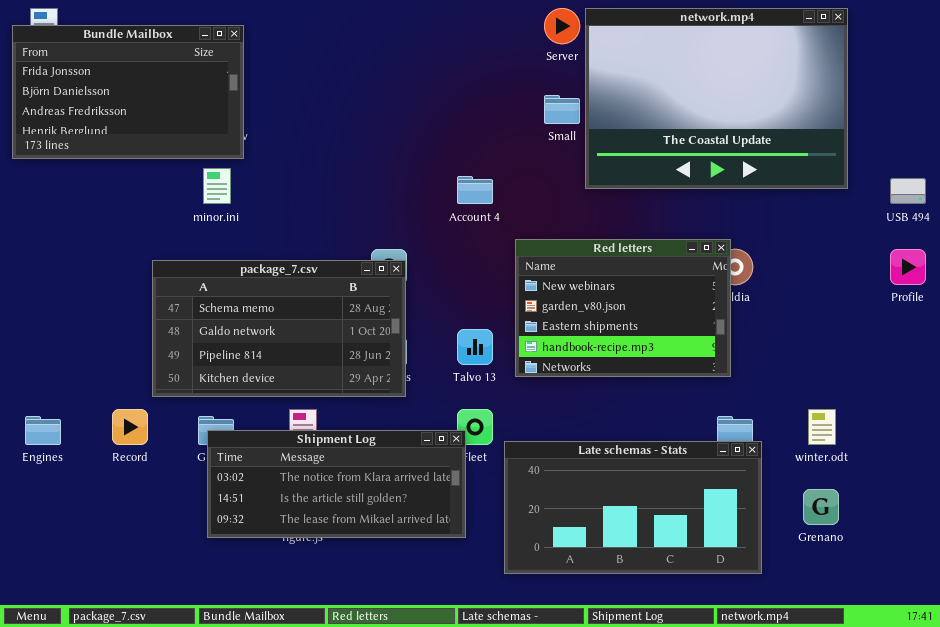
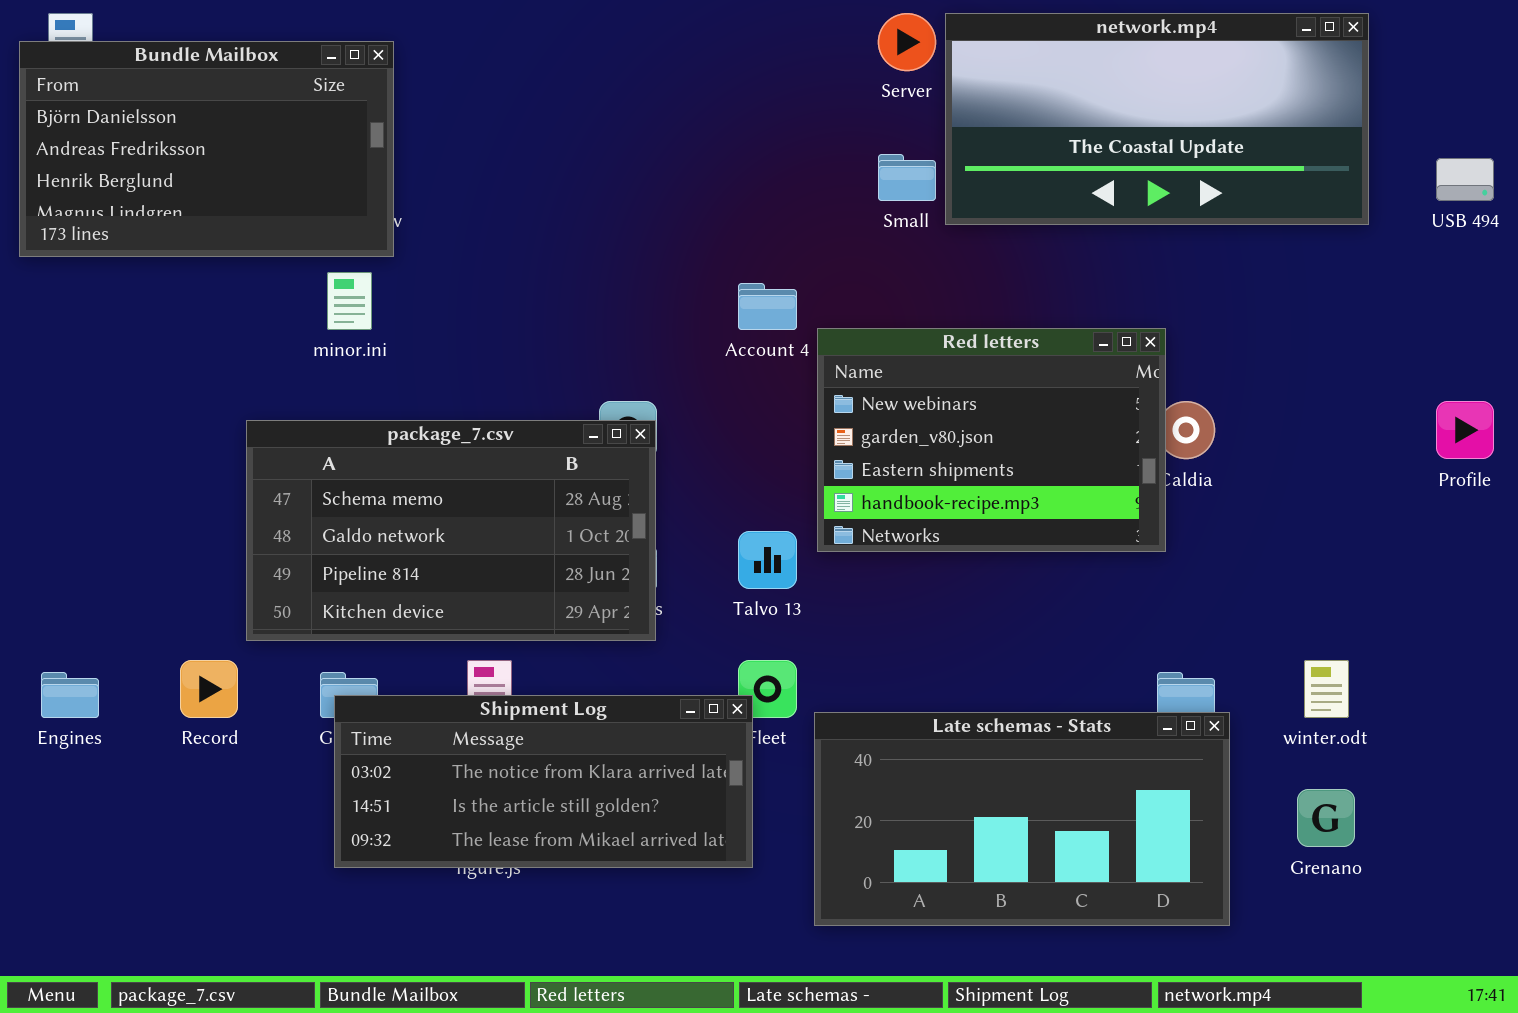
network.mp4: [585,8,848,189] -> [945,13,1369,225], resized
Bundle Mailbox: [12,25,244,159] -> [19,41,394,257], scrolled down 1 row
USB 494: [890,178,926,204] -> [1436,158,1494,201], moved
Red letters: [515,239,731,377] -> [817,328,1166,552], moved

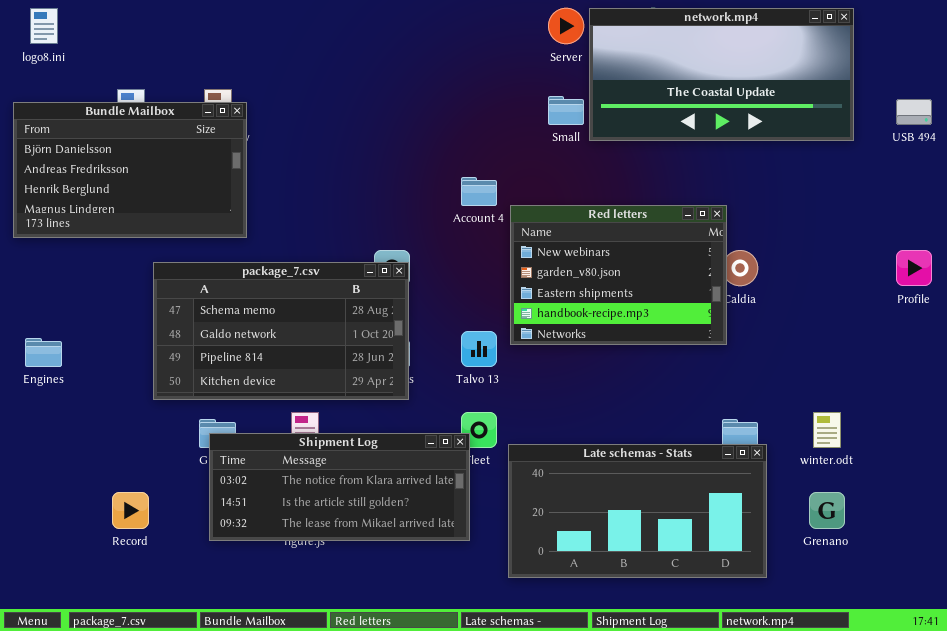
Bundle Mailbox: [19,41,394,257] -> [13,102,247,238], moved
Record: [180,660,238,718] -> [112,492,149,529], moved
Engines: [41,672,99,718] -> [25,338,62,367], moved

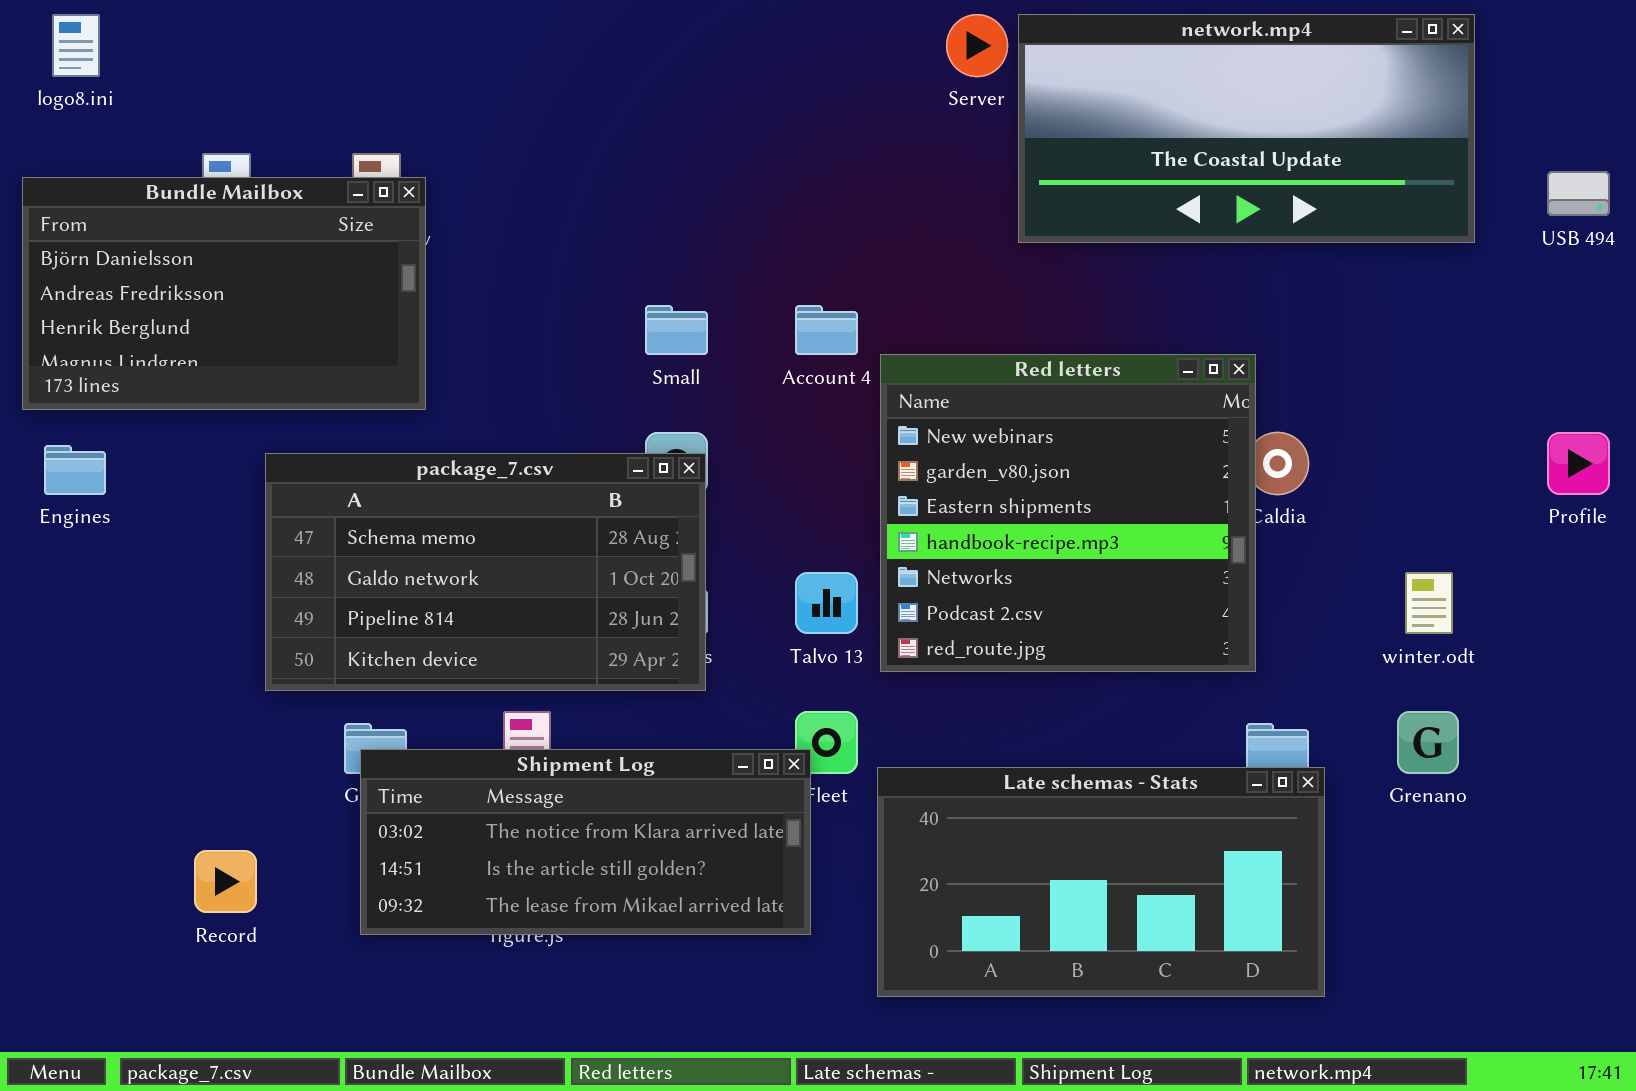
Small: [548,96,584,125] -> [645,305,708,355], moved
Red letters: [510,205,727,345] -> [880,354,1256,672], resized
Engines: [25,338,62,367] -> [44,445,106,495], moved
winter.odt: [813,412,841,448] -> [1405,572,1453,634], moved
Grenano: [809,492,845,529] -> [1397,711,1459,774], moved

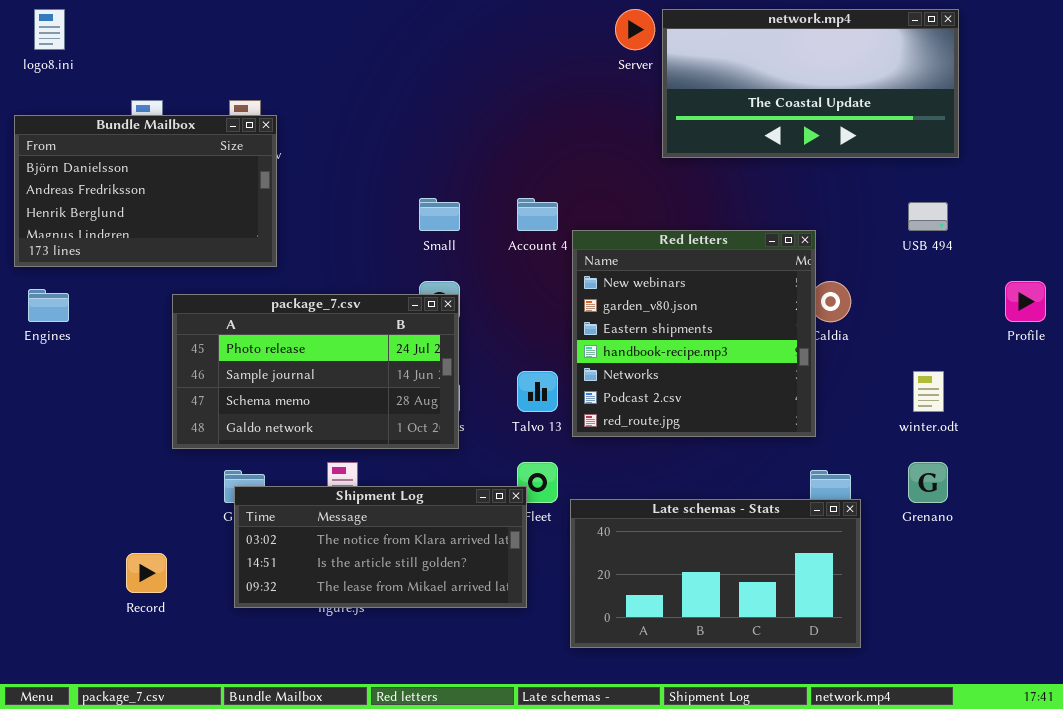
USB 494: [1547,171,1610,216] -> [908,202,948,231], moved
package_7.csv: [265,453,706,691] -> [172,294,459,449], scrolled up 2 rows

